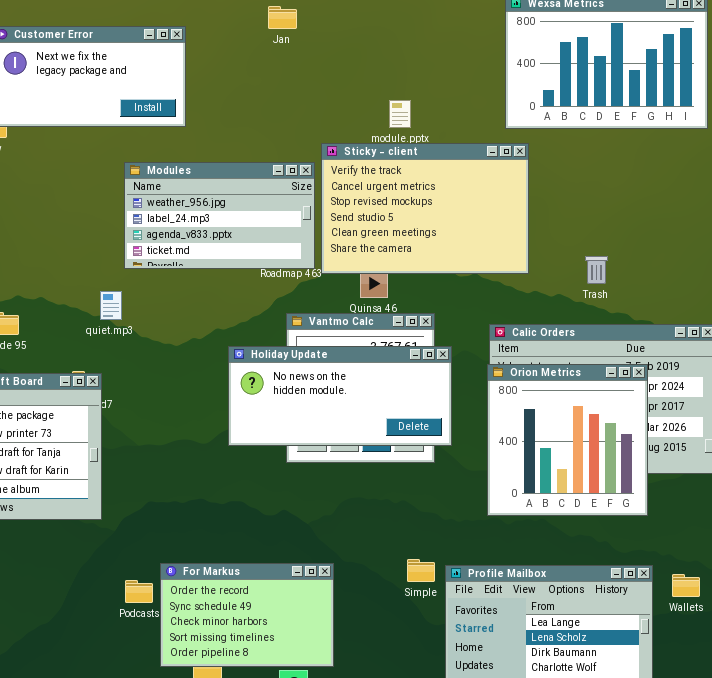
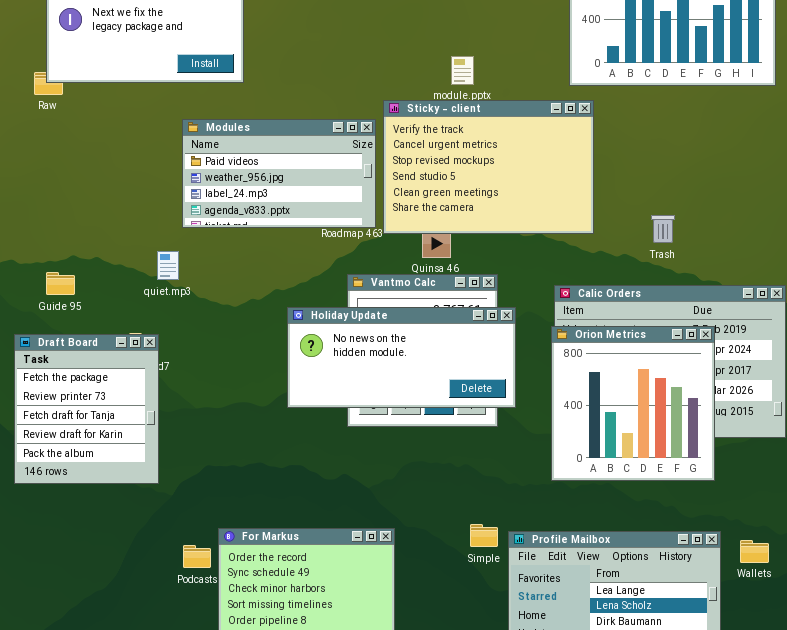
Modules: [124,162,315,269] -> [182,119,376,228], scrolled up 1 row

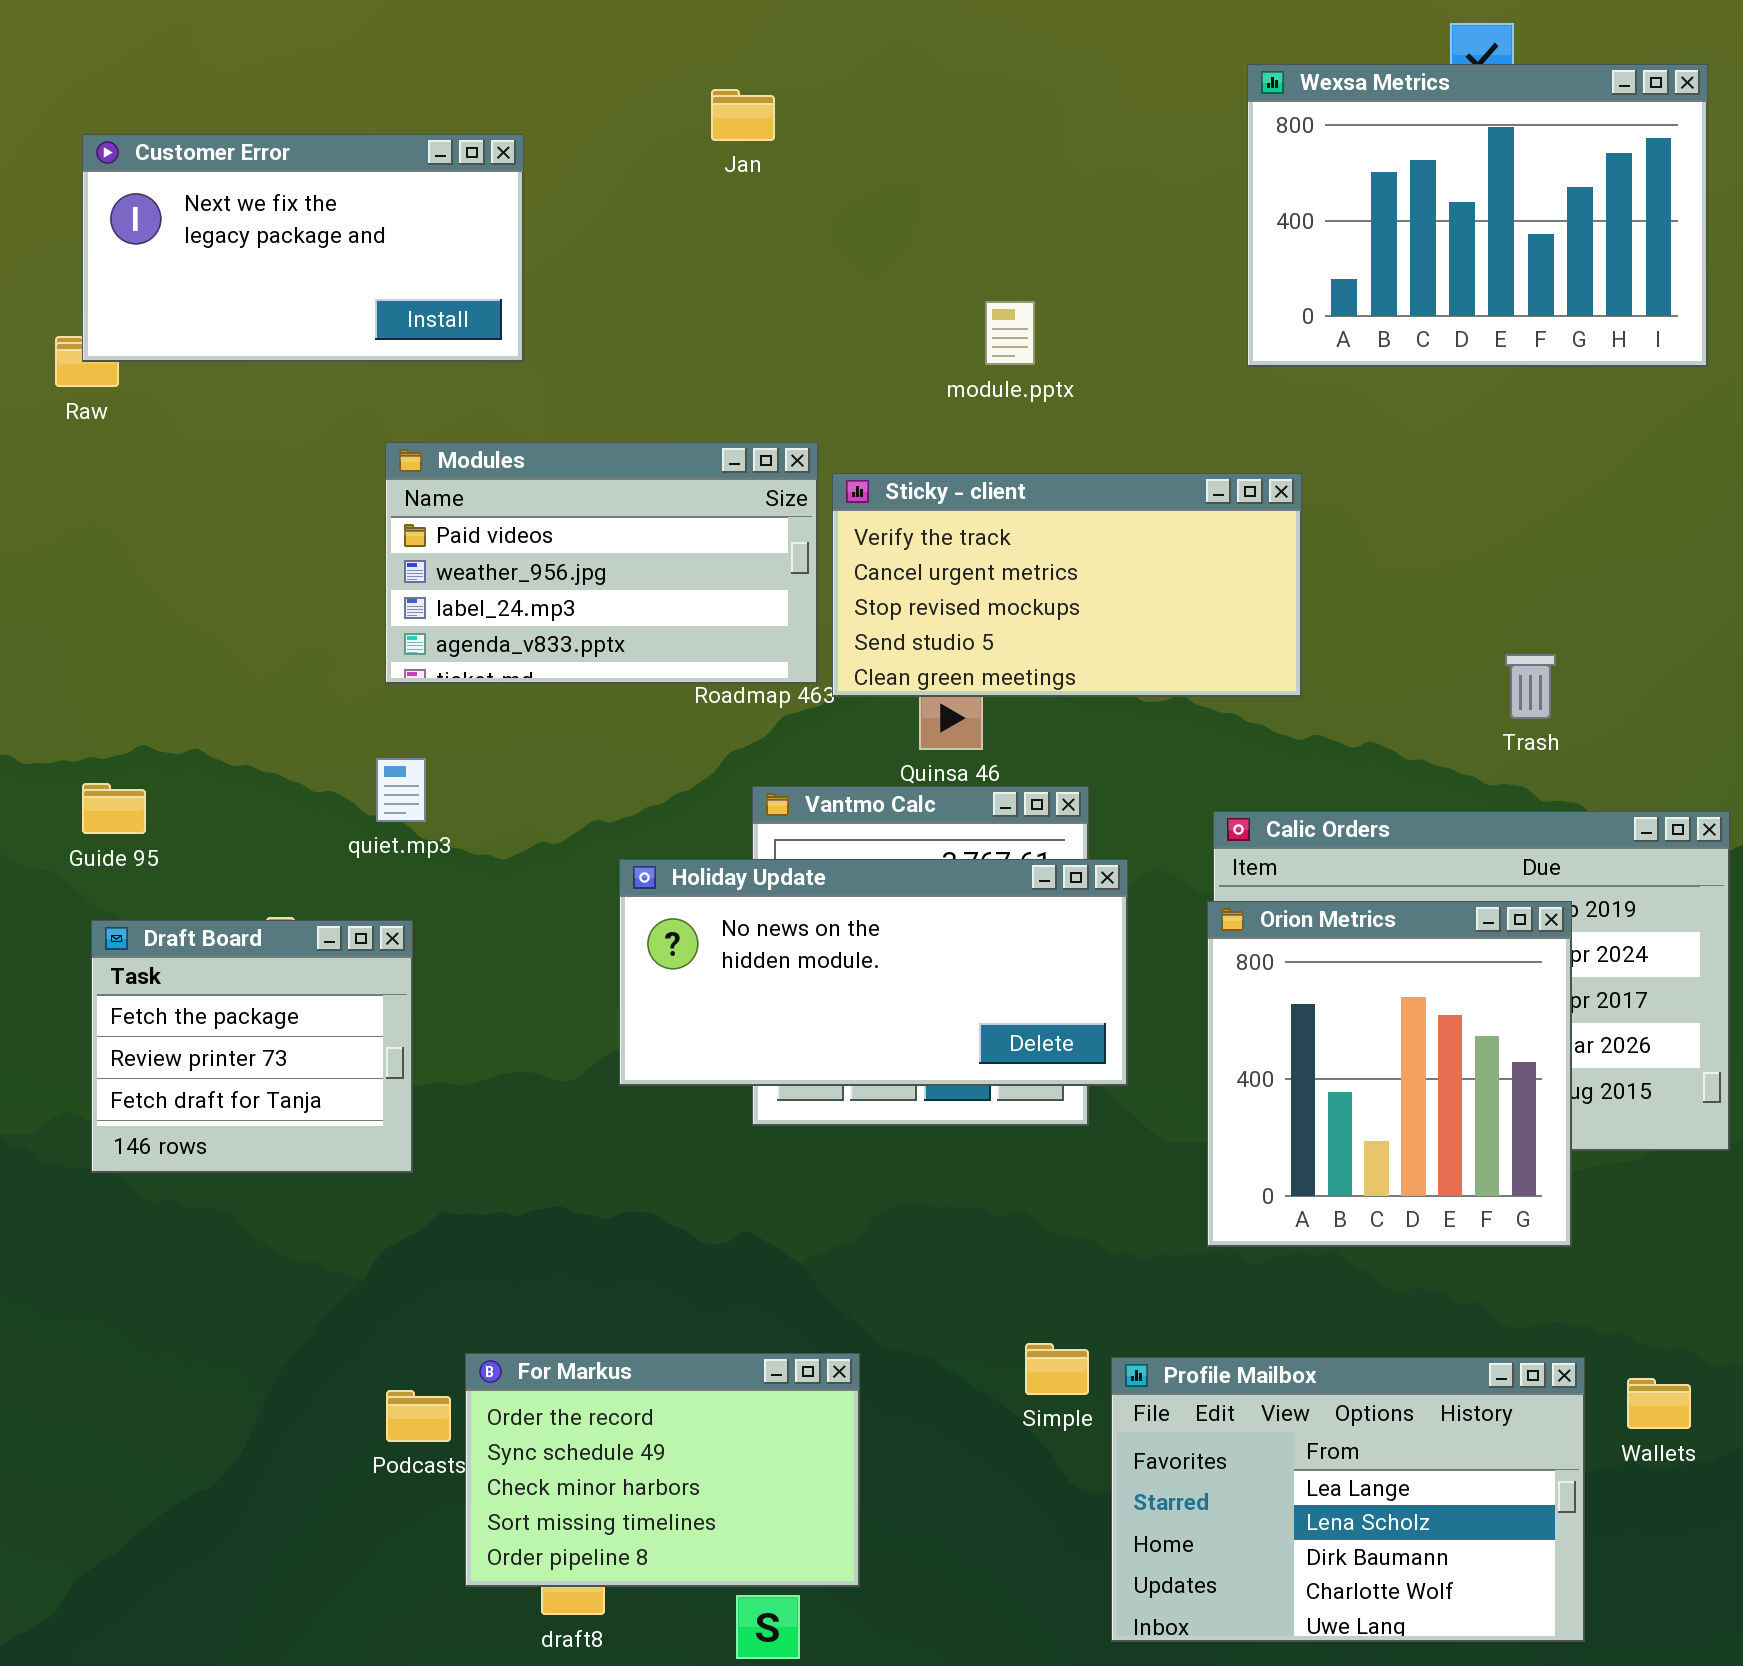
Sticky - client: [383,100,594,234] -> [832,473,1302,697], resized
Trash: [651,215,675,243] -> [1505,654,1556,719], moved
quiet.mp3: [157,251,179,280] -> [376,758,426,822], moved
Draft Board: [14,334,159,484] -> [91,920,413,1173], moved, resized

